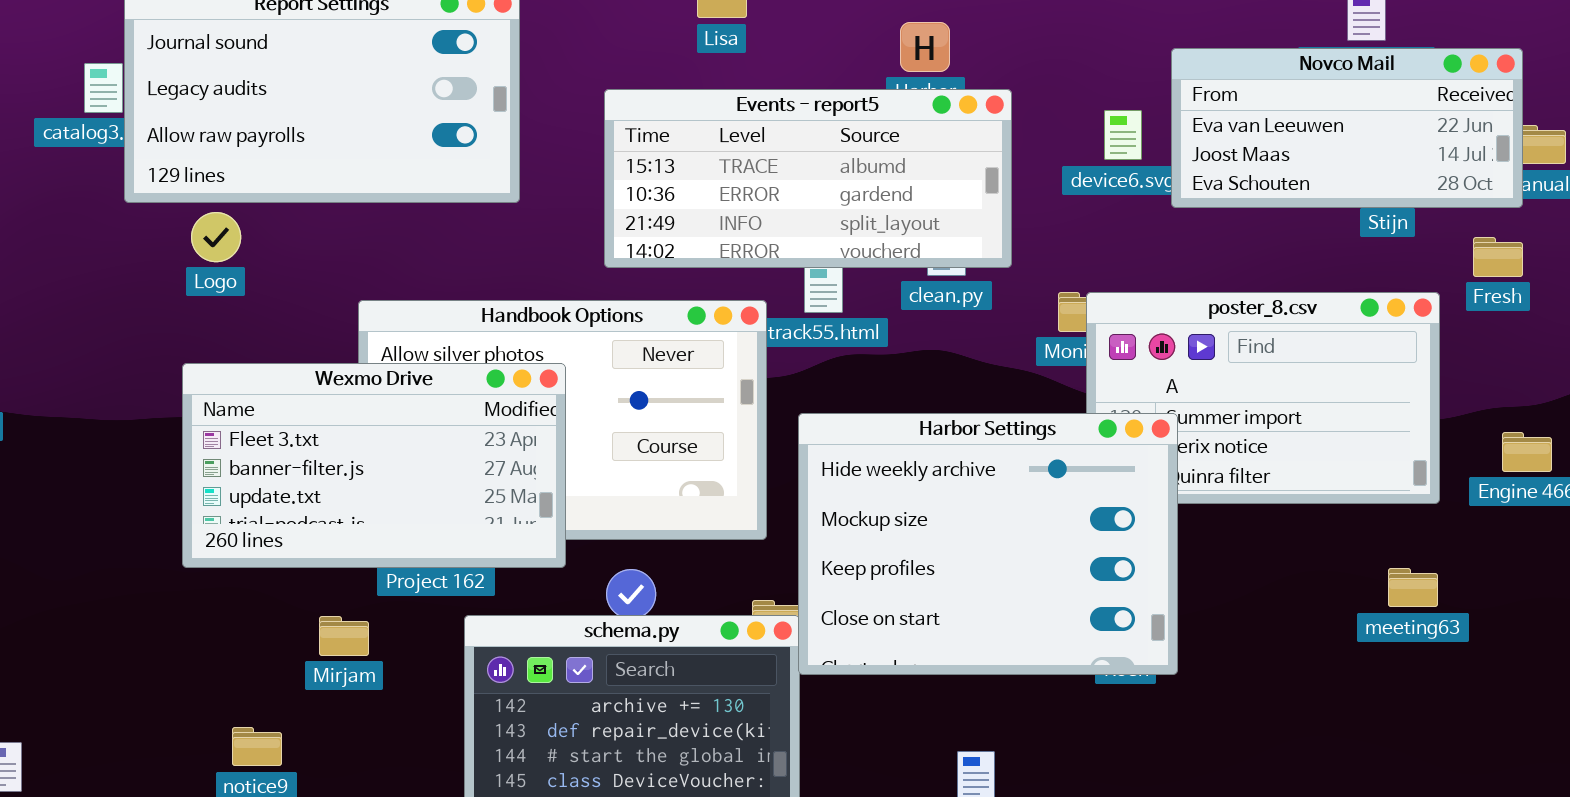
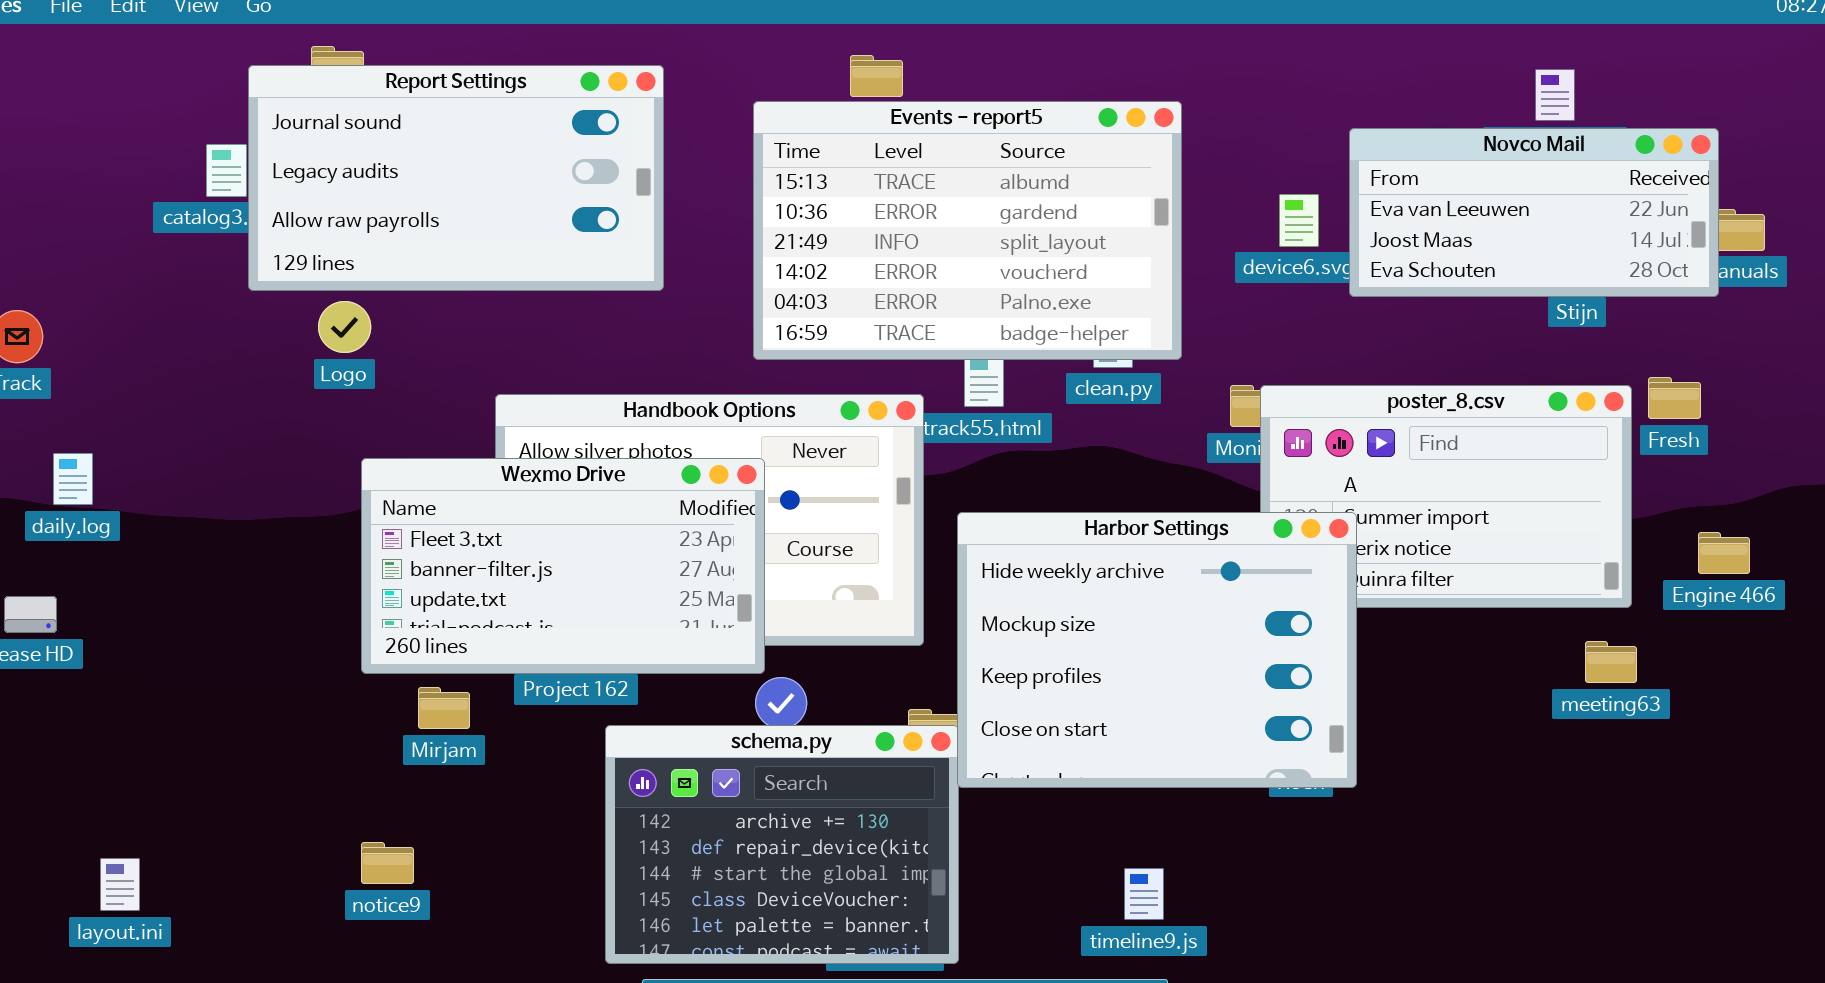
Events - report5: [604,89,1012,268] -> [753,101,1182,360], resized
Fresh: [1473,237,1523,277] -> [1648,377,1701,419], moved
Wexmo Drive: [182,363,566,568] -> [361,458,765,674], moved
meeting63: [1388,568,1438,607] -> [1585,641,1637,683], moved
Mirjam: [319,616,369,656] -> [418,687,470,729], moved

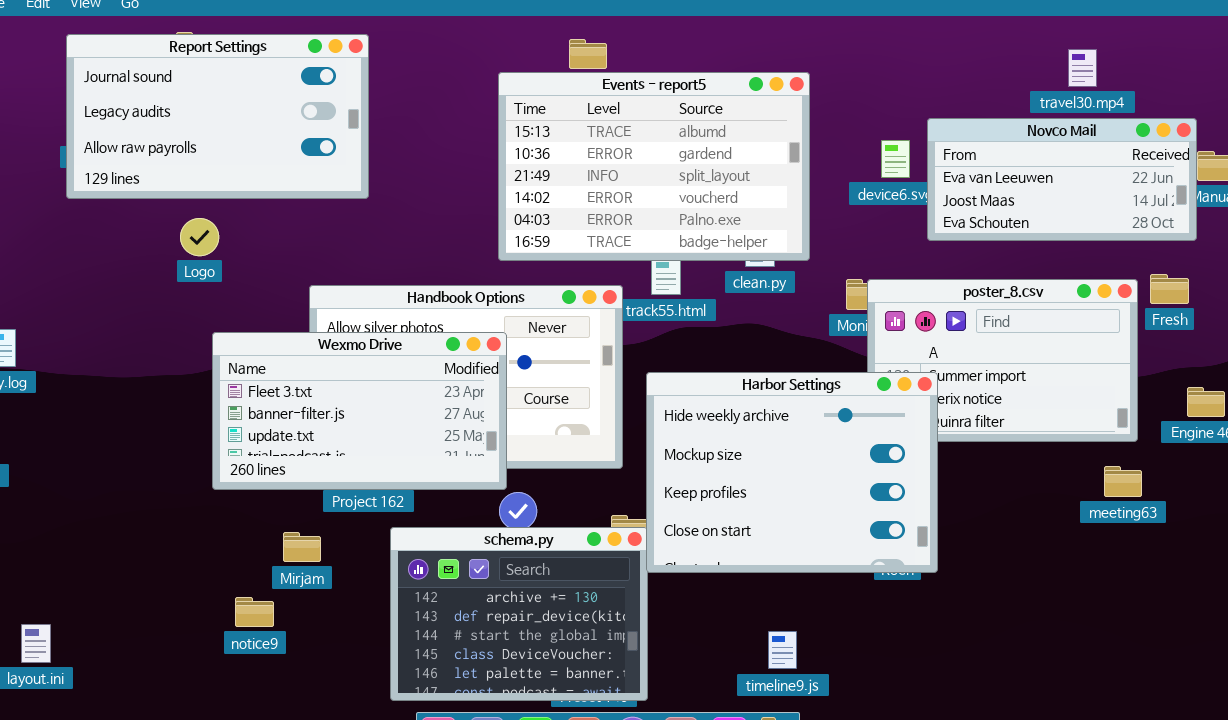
Report Settings: [248,65,664,291] -> [66,34,369,199], moved
Novco Mail: [1349,128,1719,297] -> [927,118,1197,241], moved
Mirjam: [418,687,470,729] -> [283,532,321,562], moved
notice9: [361,842,414,884] -> [235,597,274,627], moved

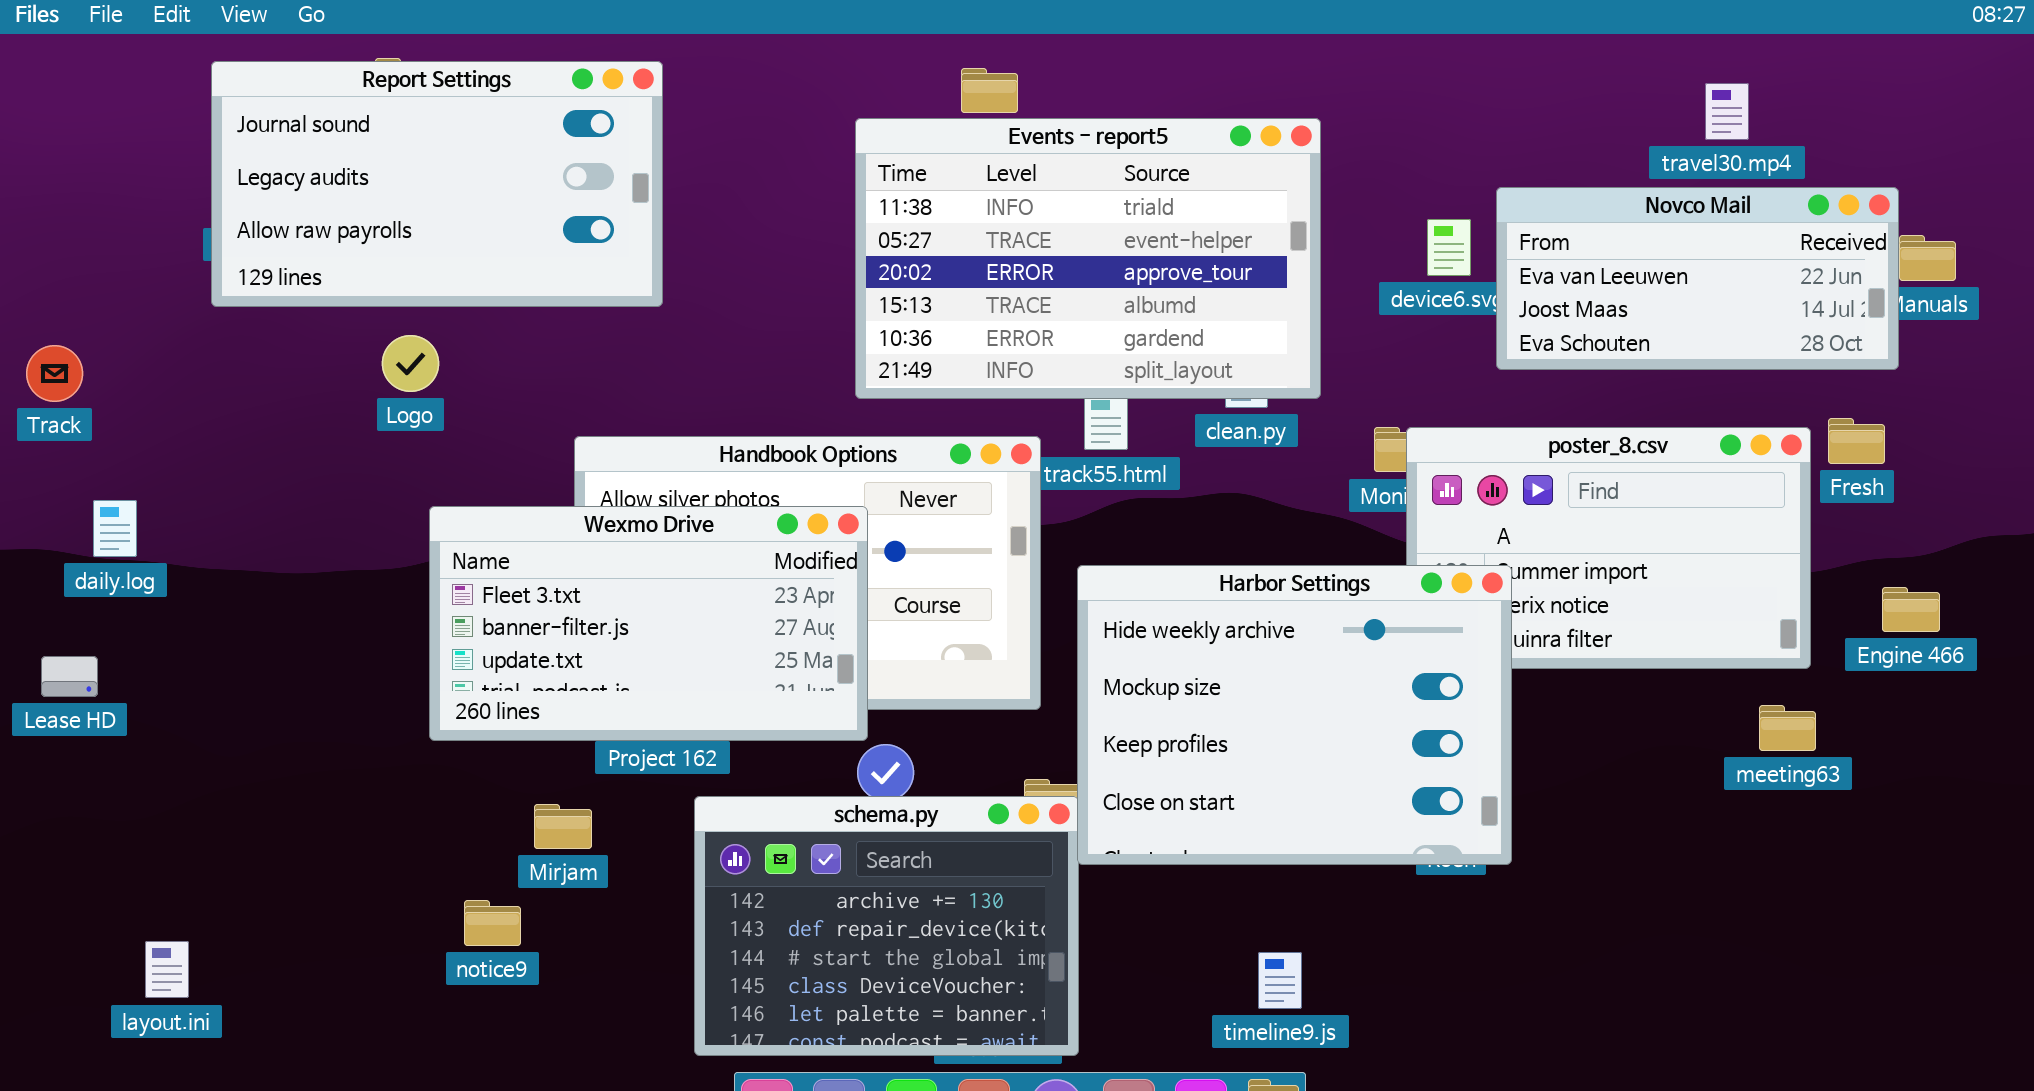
Events - report5: [498,72,810,261] -> [855,118,1321,399], scrolled up 3 rows

